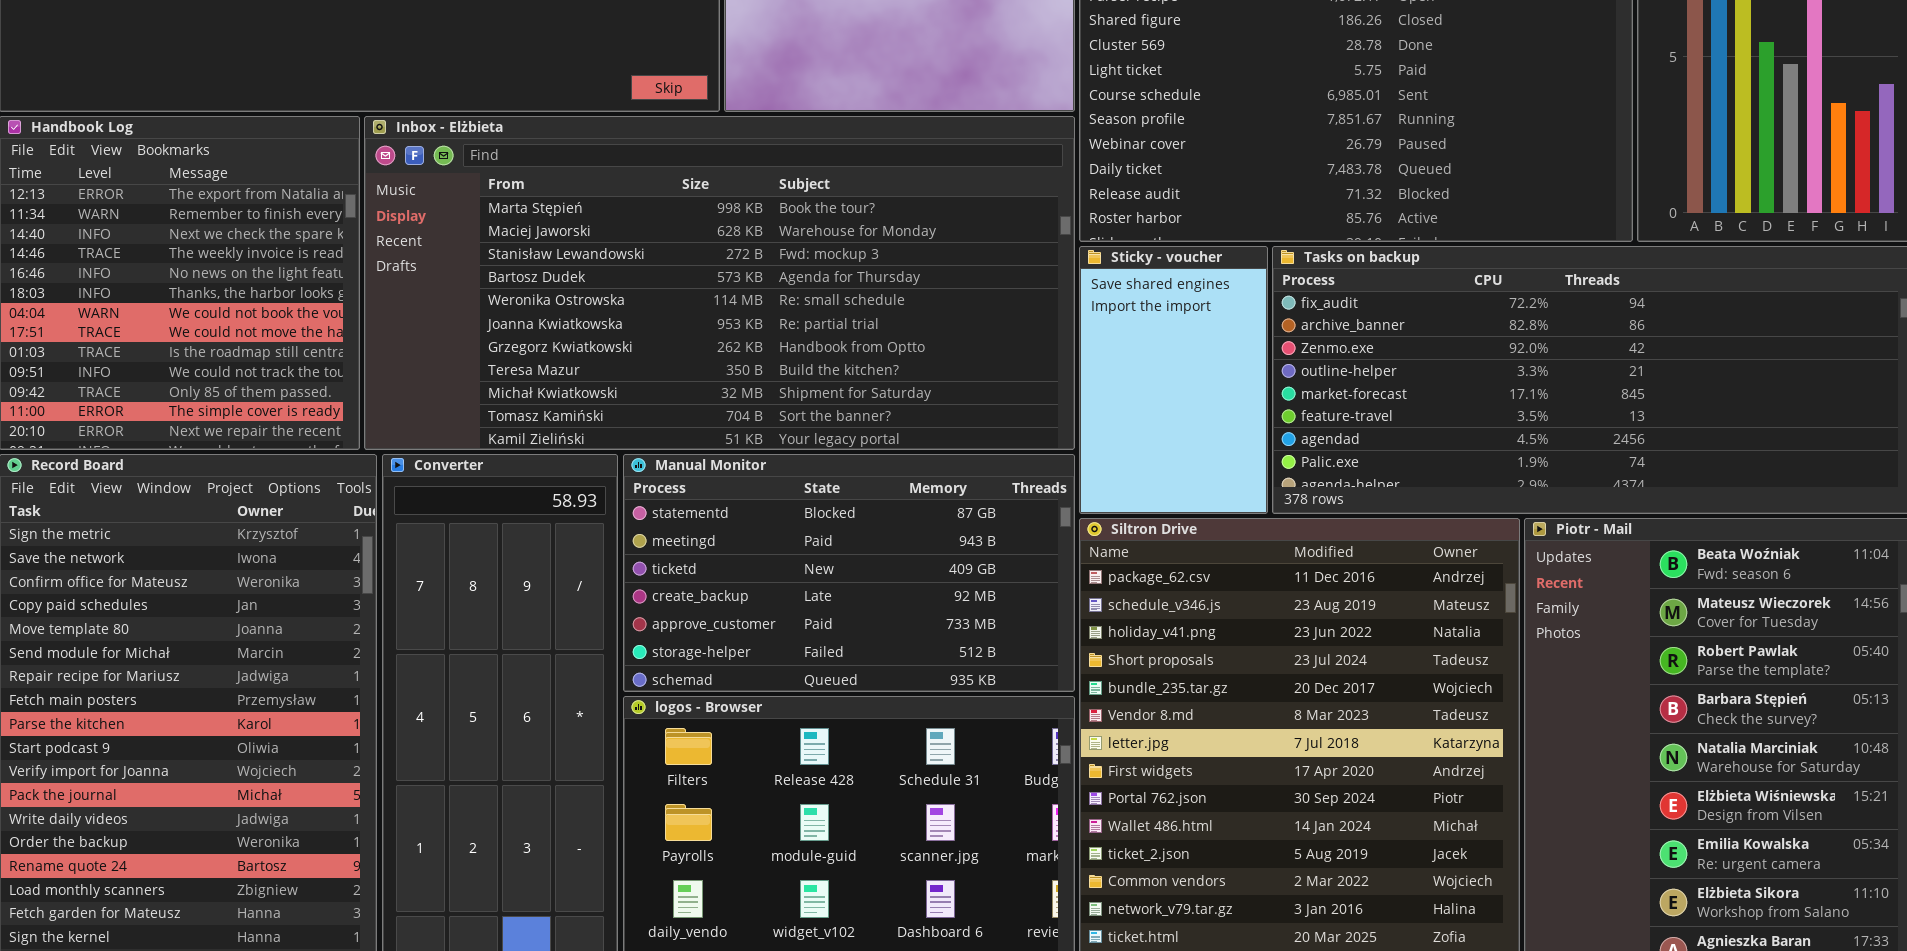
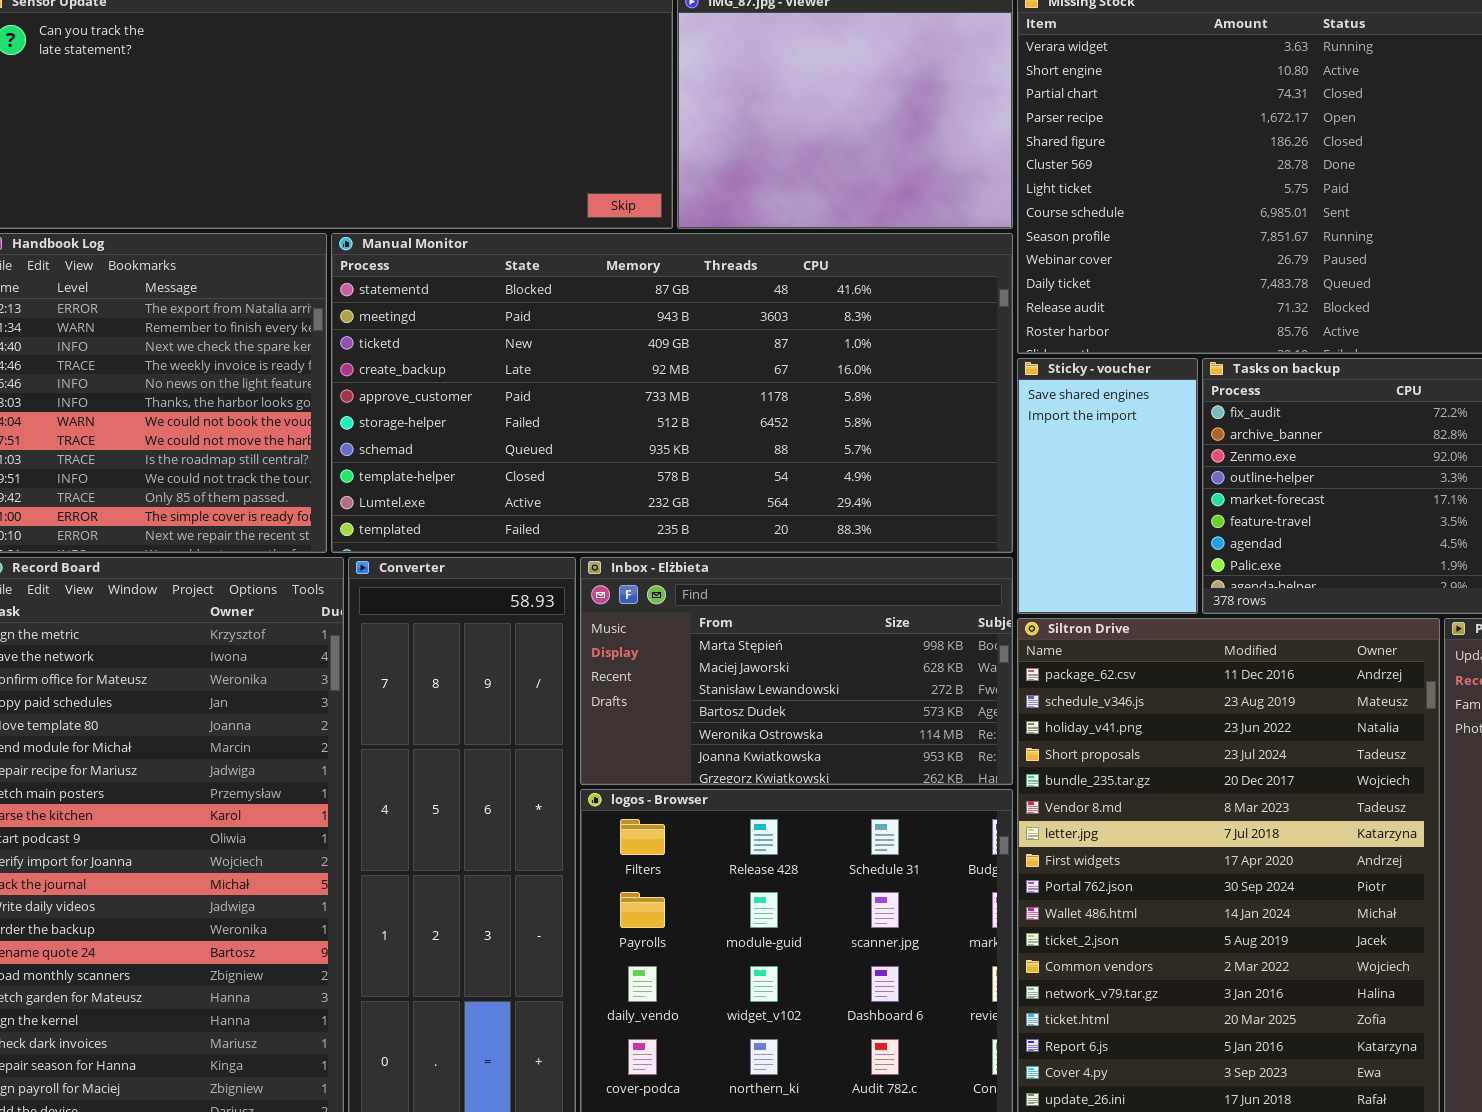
Inbox - Elżbieta: [364,116,1075,450] -> [580,557,1013,785], moved, resized
Manual Monitor: [623,454,1075,692] -> [331,233,1013,553], moved, resized

